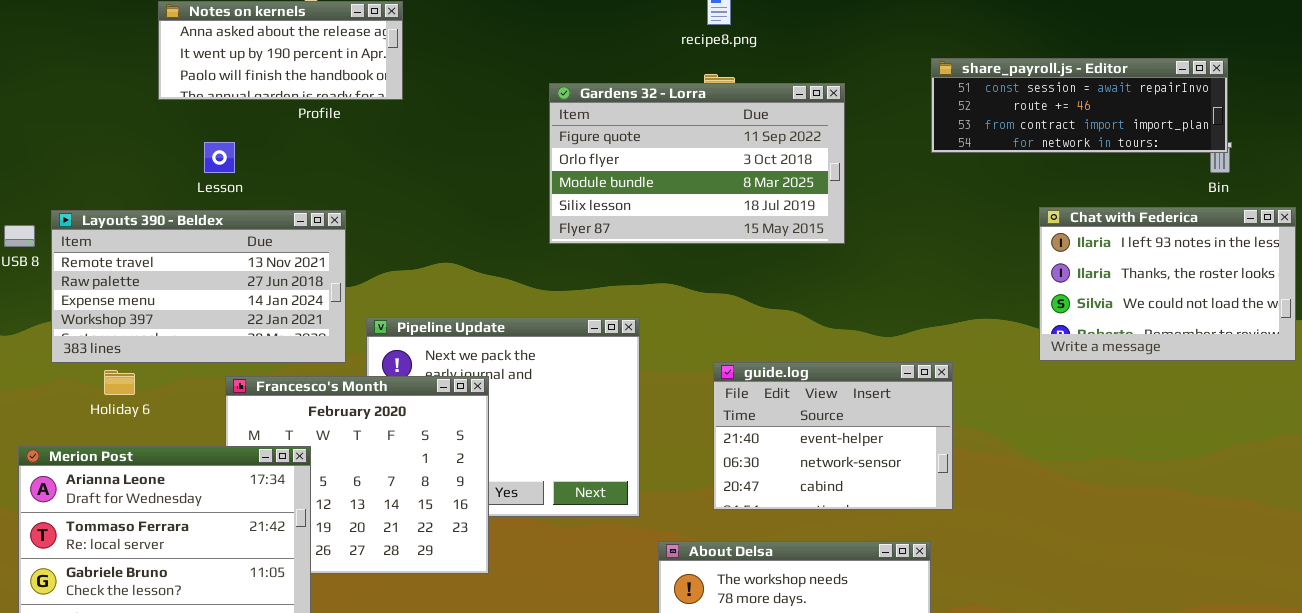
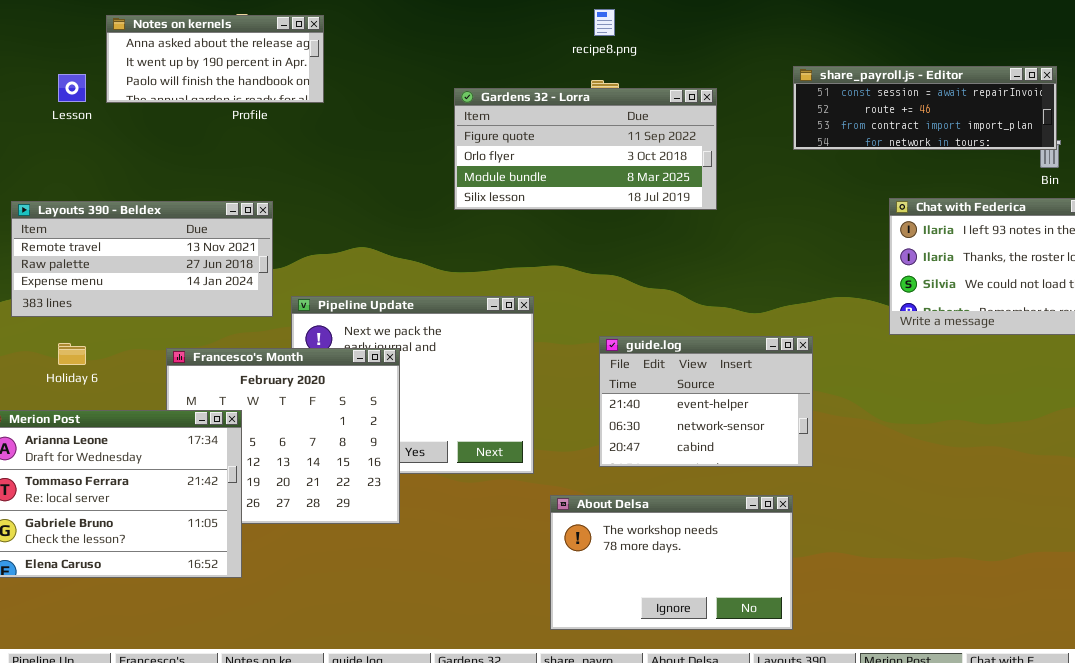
Gardens 32 - Lorra: [549,83,845,244] -> [454,88,717,210], resized
Lesson: [204,142,235,173] -> [58,74,86,102], moved
Layouts 390 - Beldex: [51,210,346,363] -> [11,201,273,317], resized

